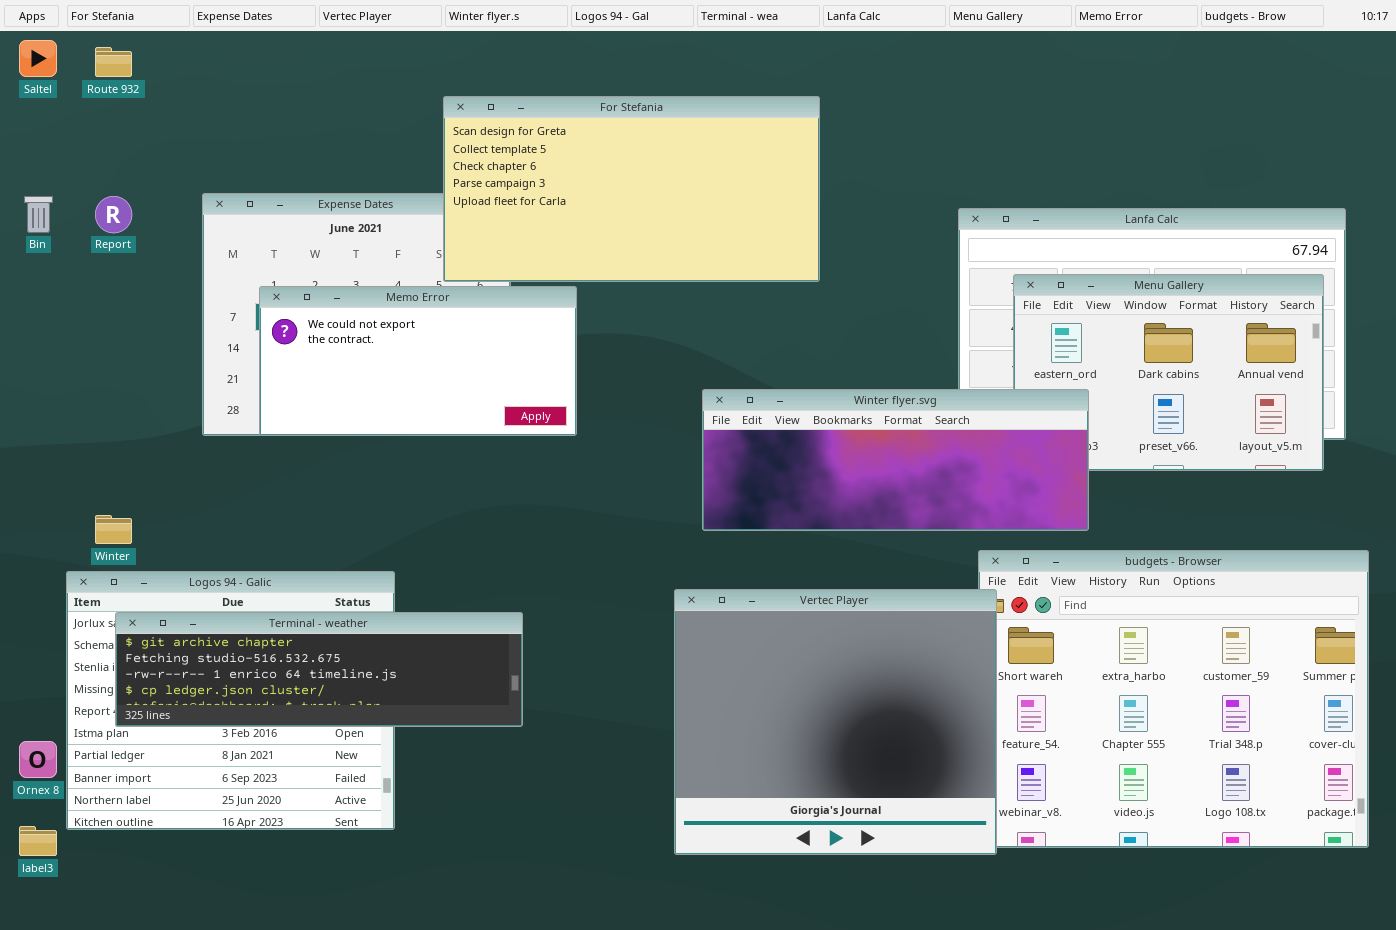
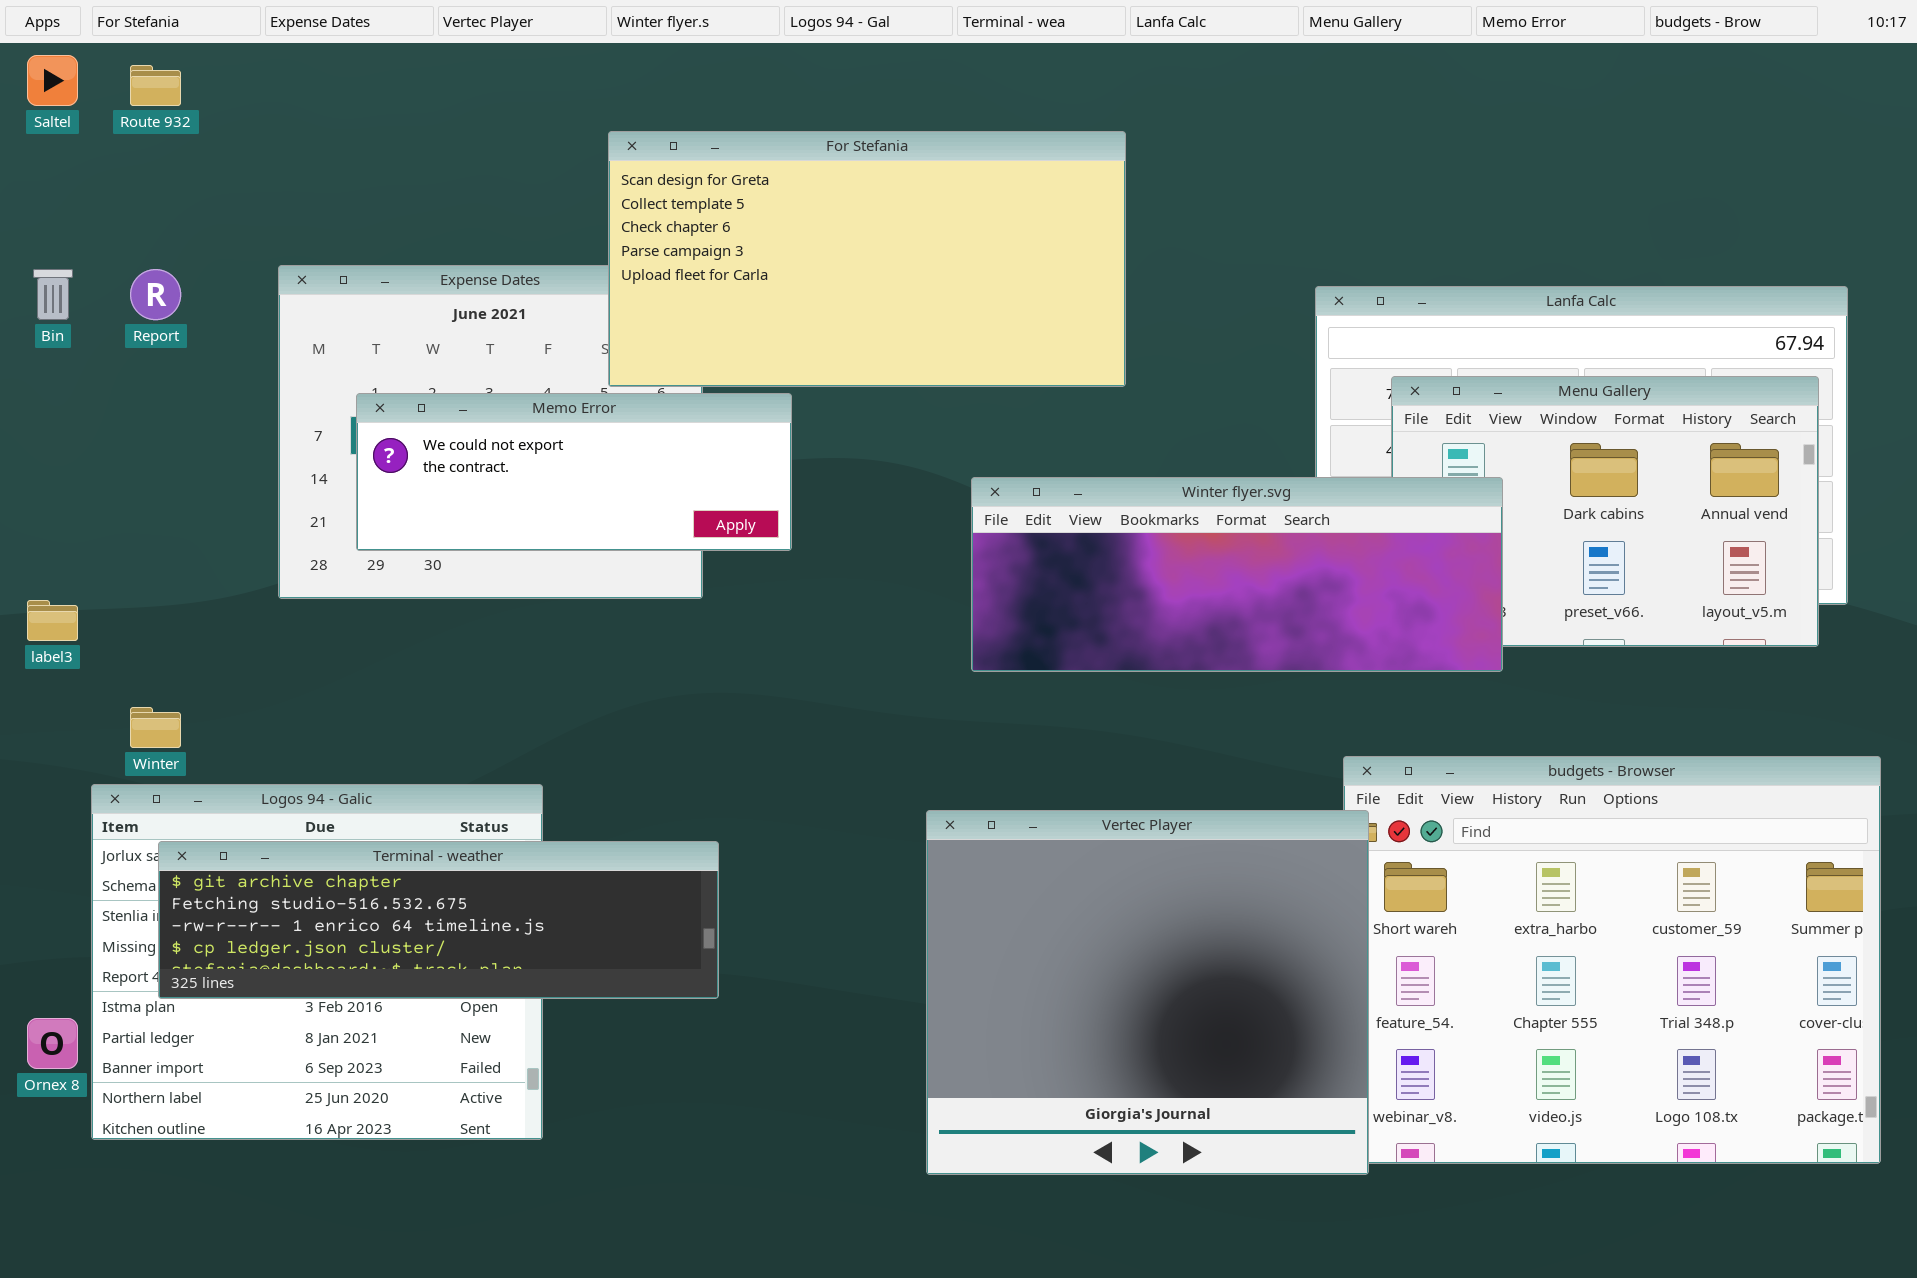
Memo Error: [259,286,577,436] -> [356,393,792,551], resized
Winter flyer.svg: [702,389,1089,531] -> [971,477,1503,672], moved
label3: [19,826,57,856] -> [27,600,78,641], moved

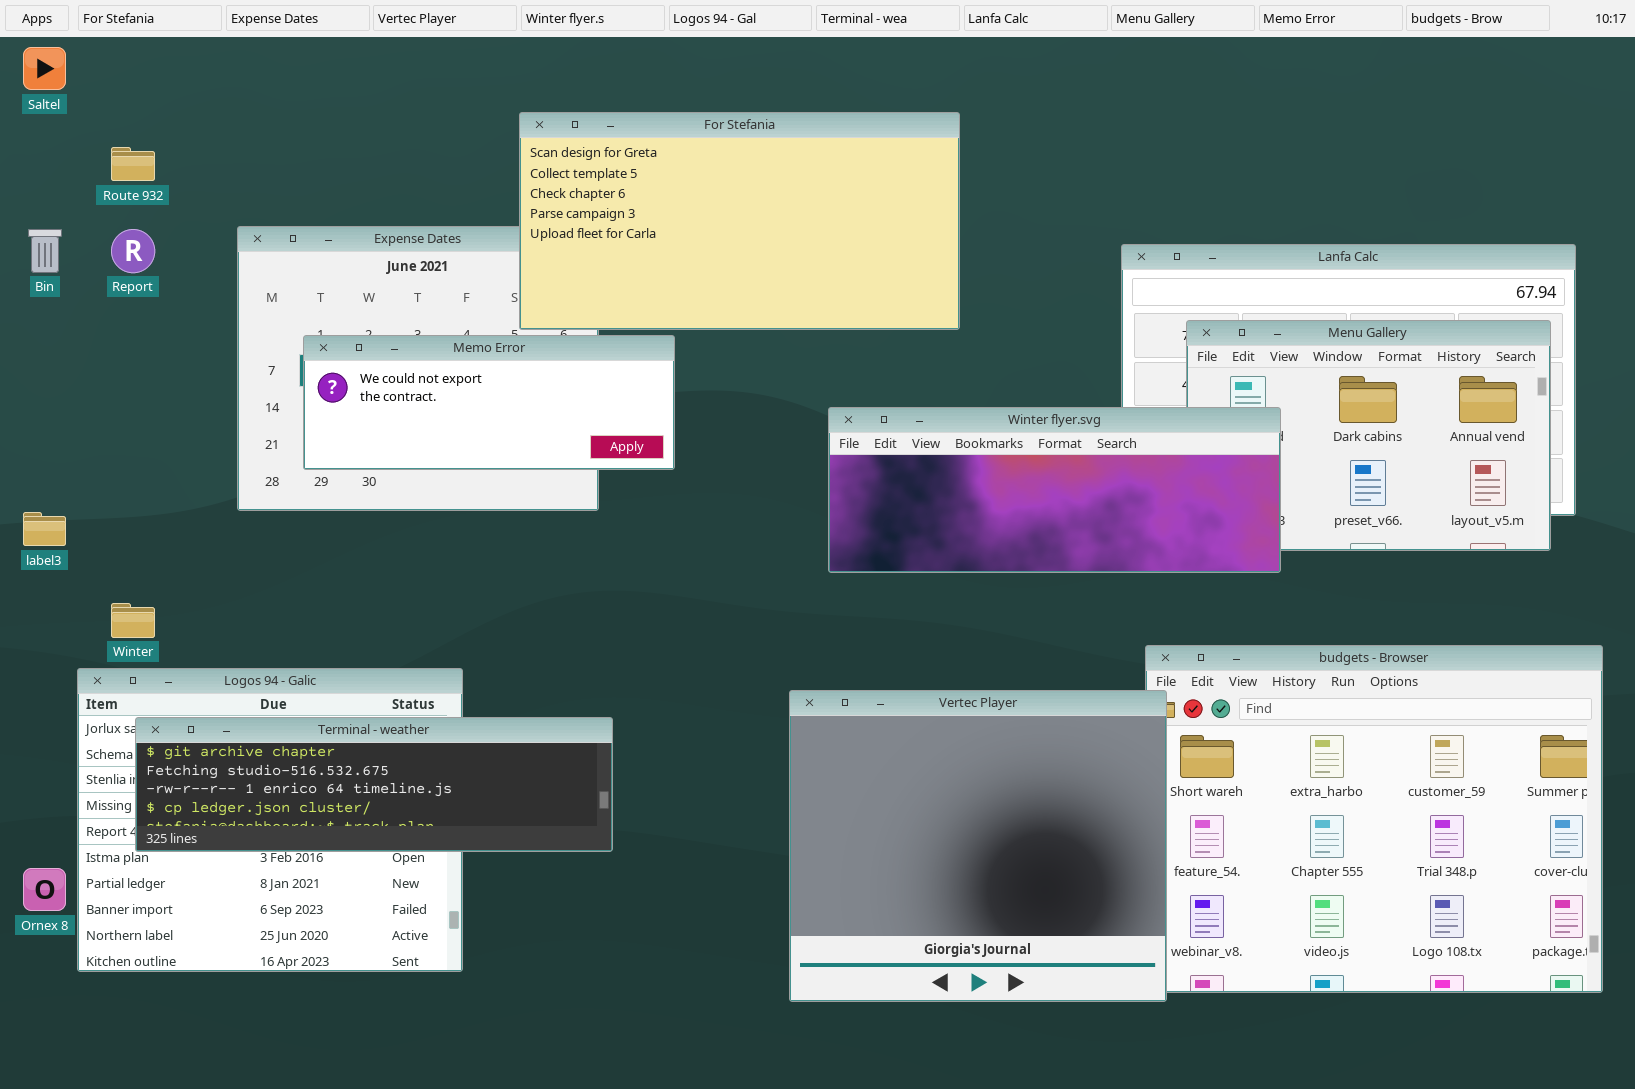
Route 932: [130,65,181,106] -> [111,147,155,181], moved

